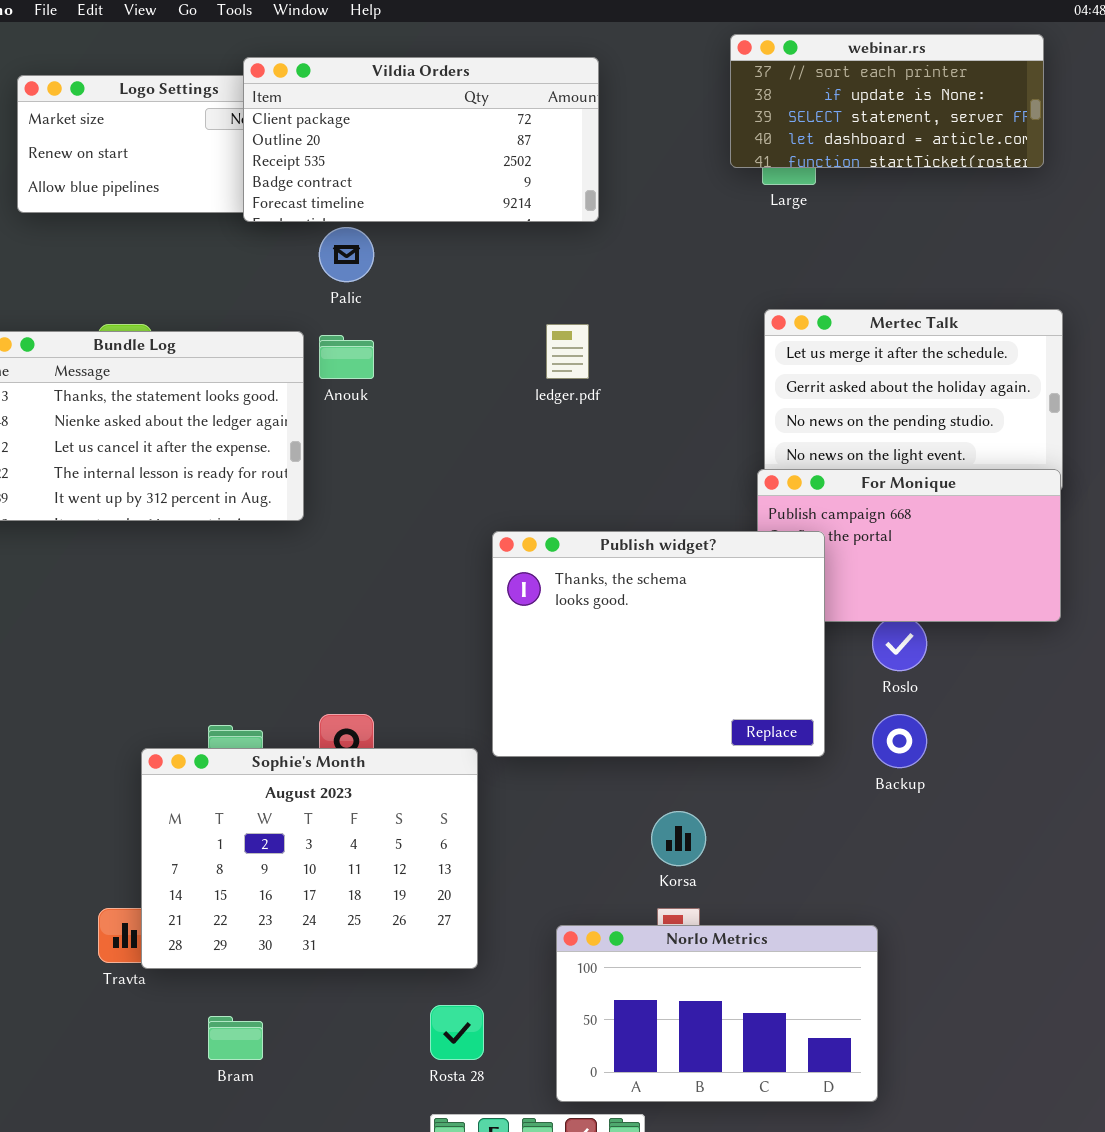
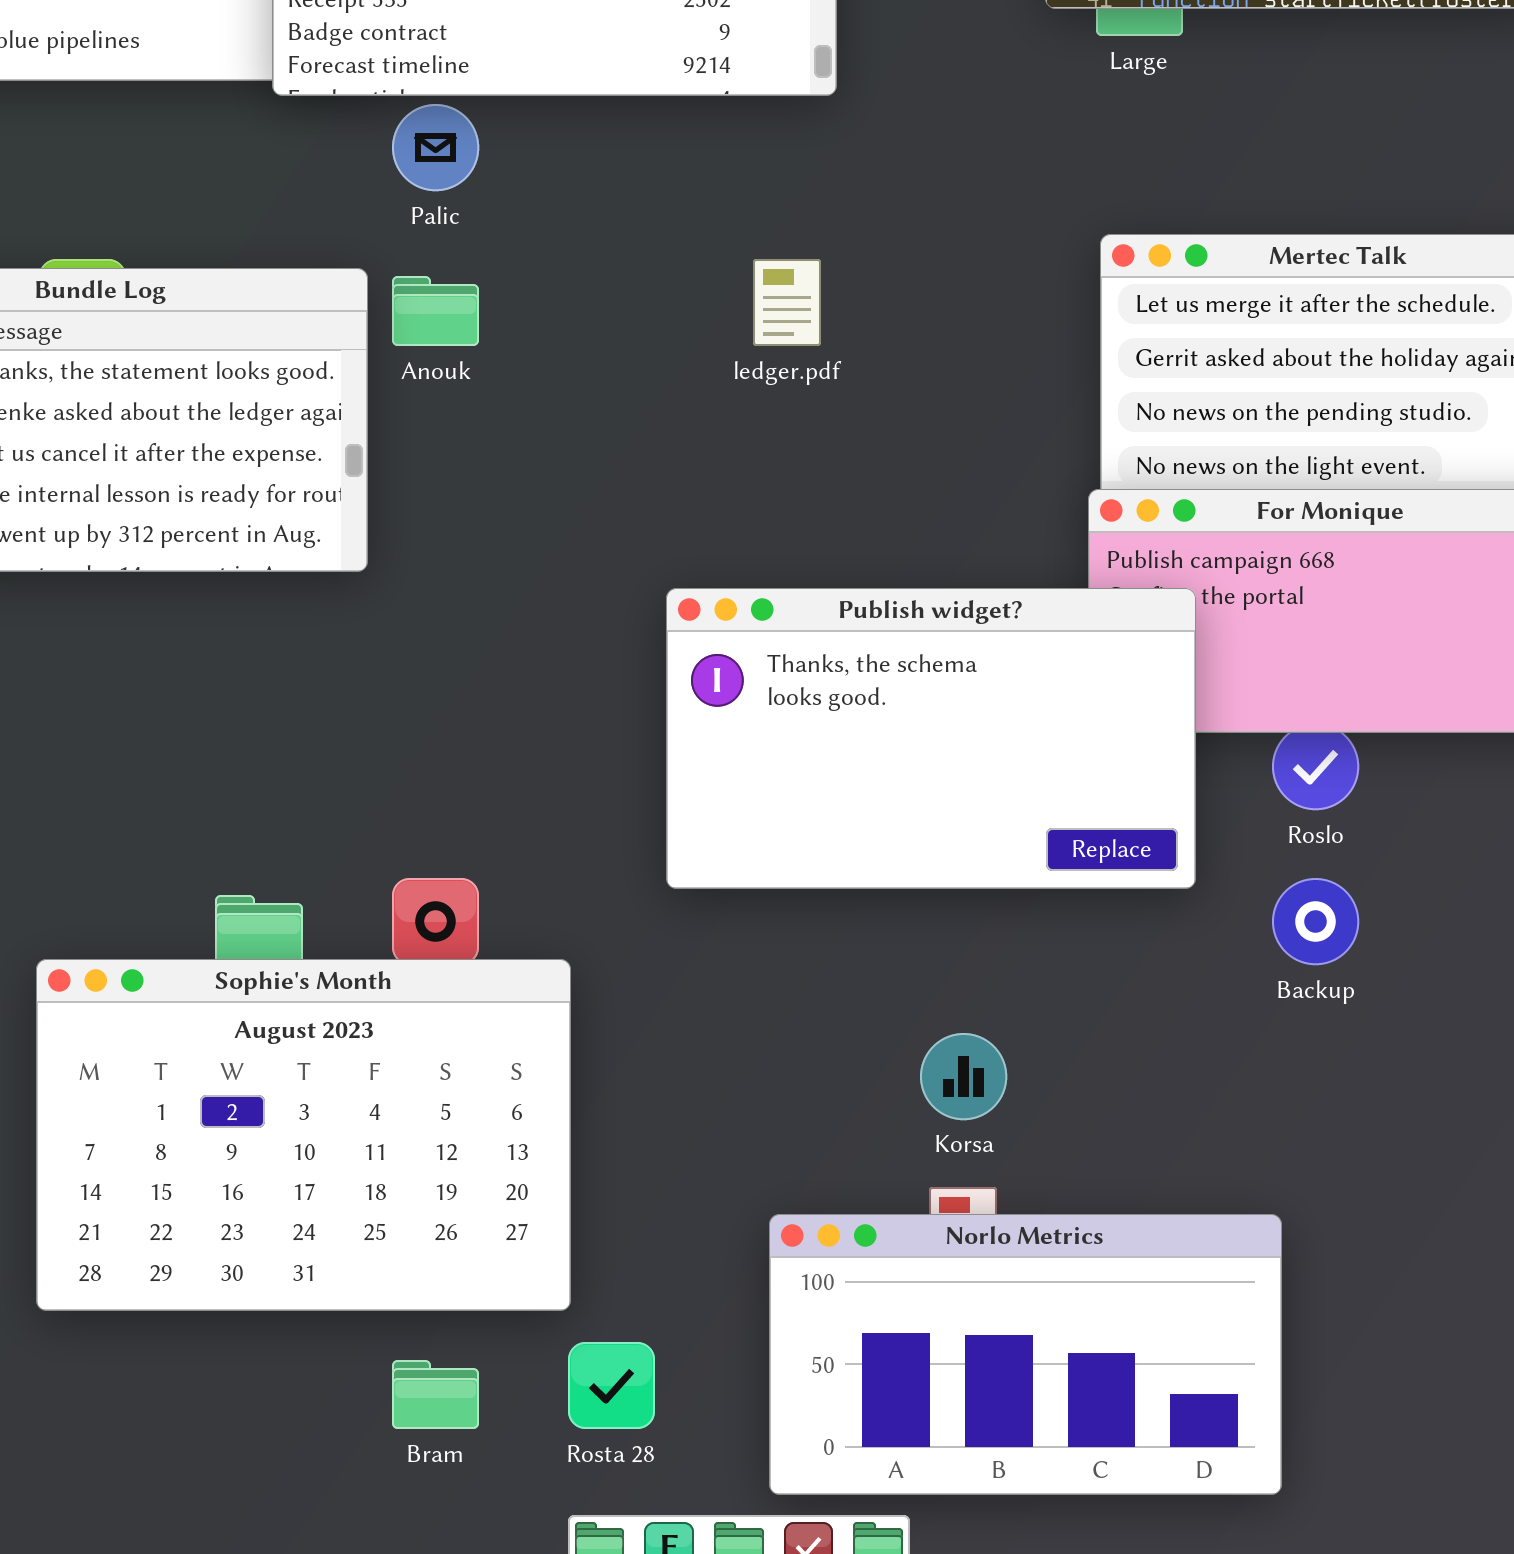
Publish widget?: [492,531,825,757] -> [666,588,1196,889], resized
Sophie's Month: [141,748,478,969] -> [36,959,571,1311], moved
Bram: [208,1016,263,1060] -> [392,1360,479,1429], moved

